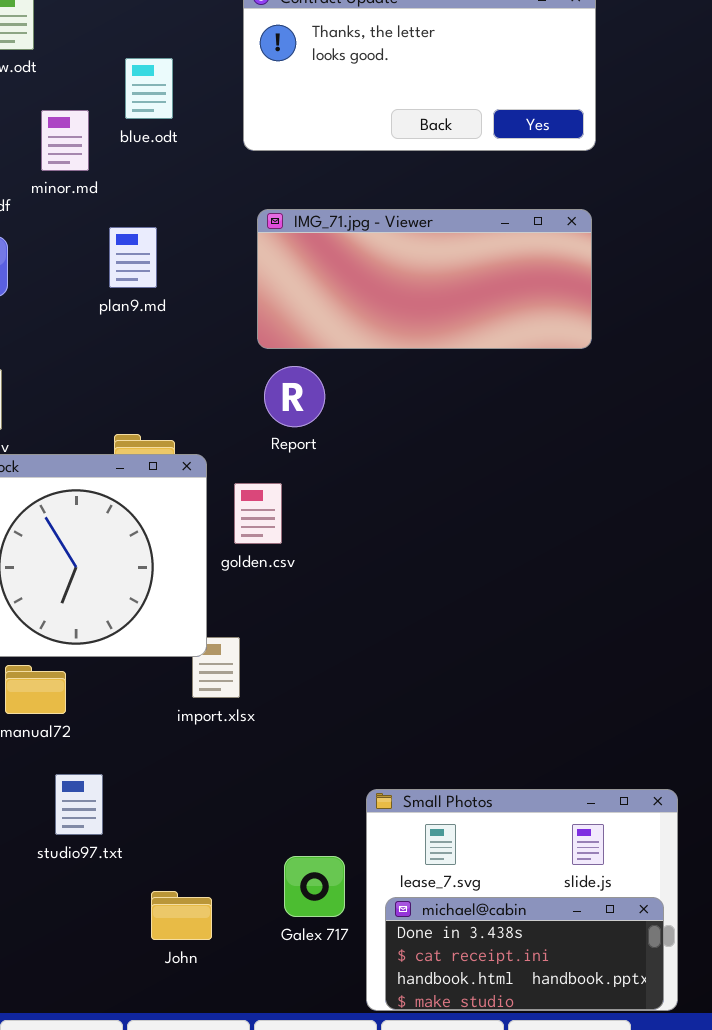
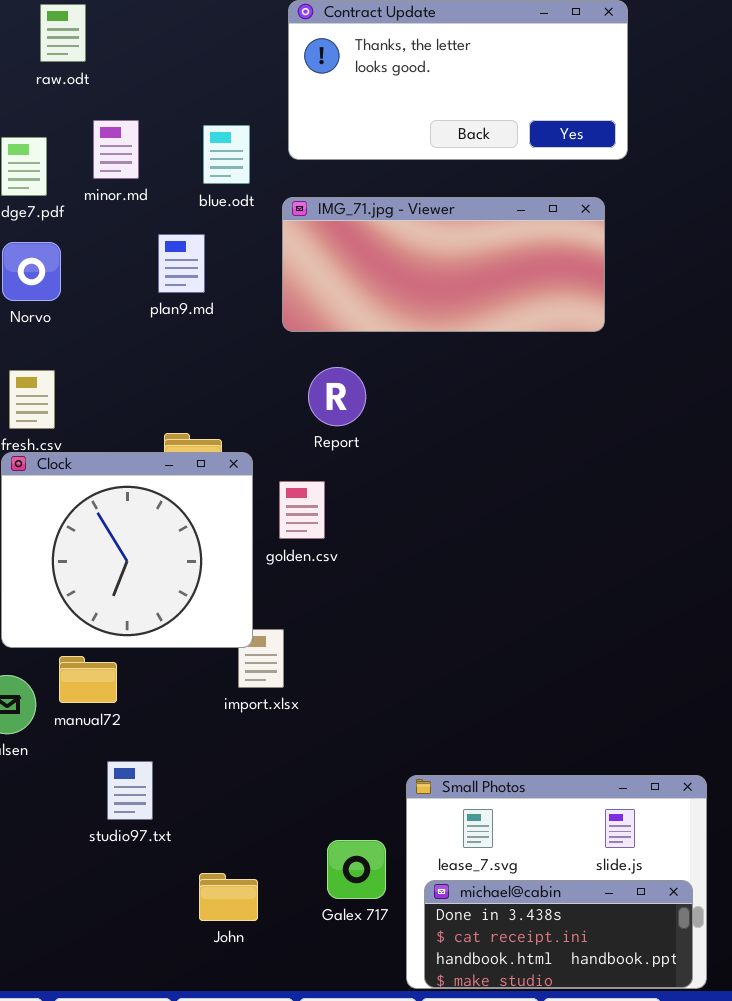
blue.odt: [125,58,173,119] -> [203,125,250,184], moved
IMG_71.jpg - Viewer: [257,209,592,349] -> [282,197,605,332], moved

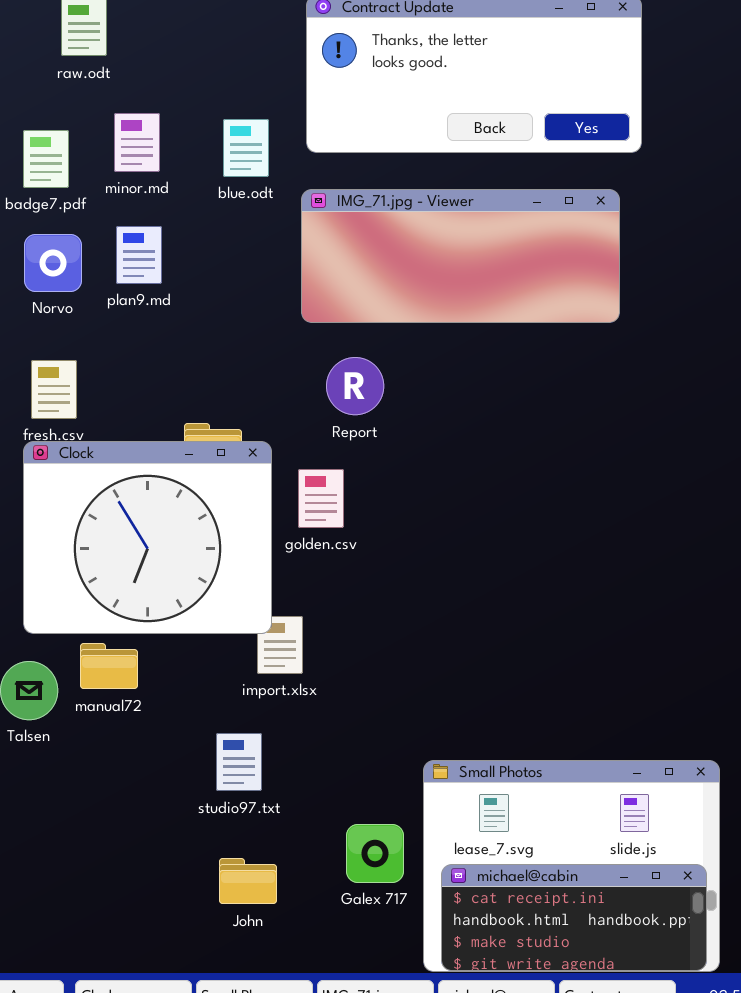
plan9.md: [158,234,205,293] -> [116,226,162,284], moved
studio97.txt: [107,761,153,820] -> [216,733,262,791], moved
michael@cabin: [424,880,693,988] -> [441,864,707,971], scrolled down 1 row

